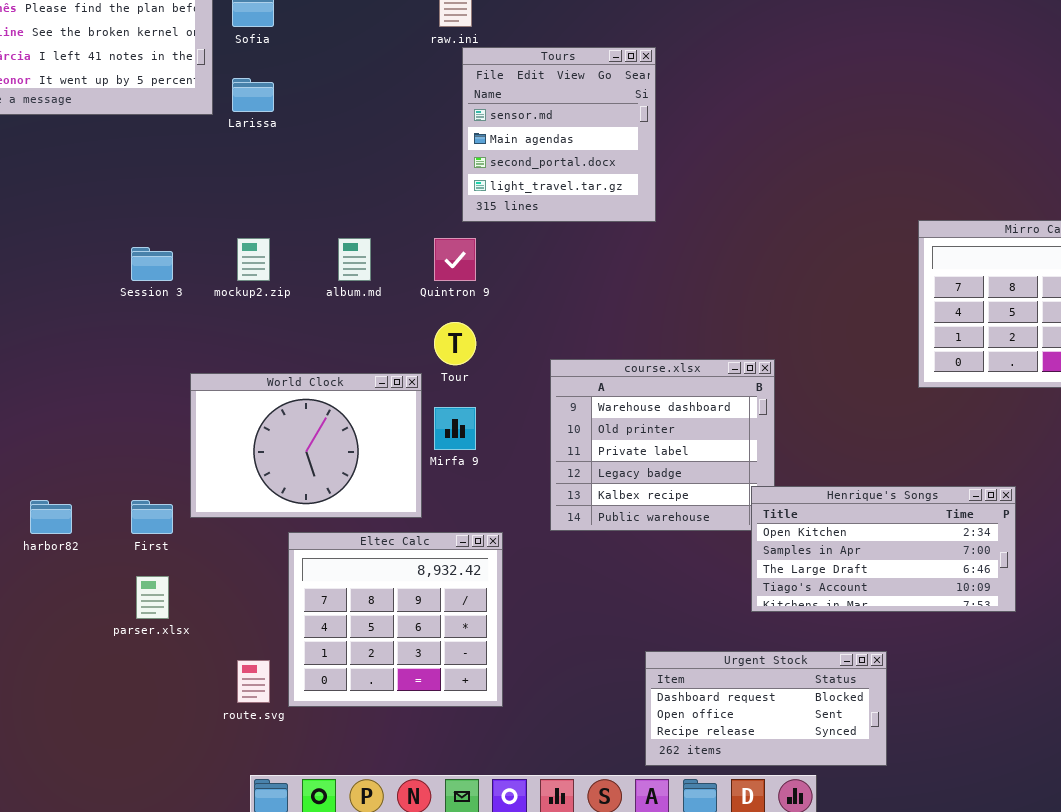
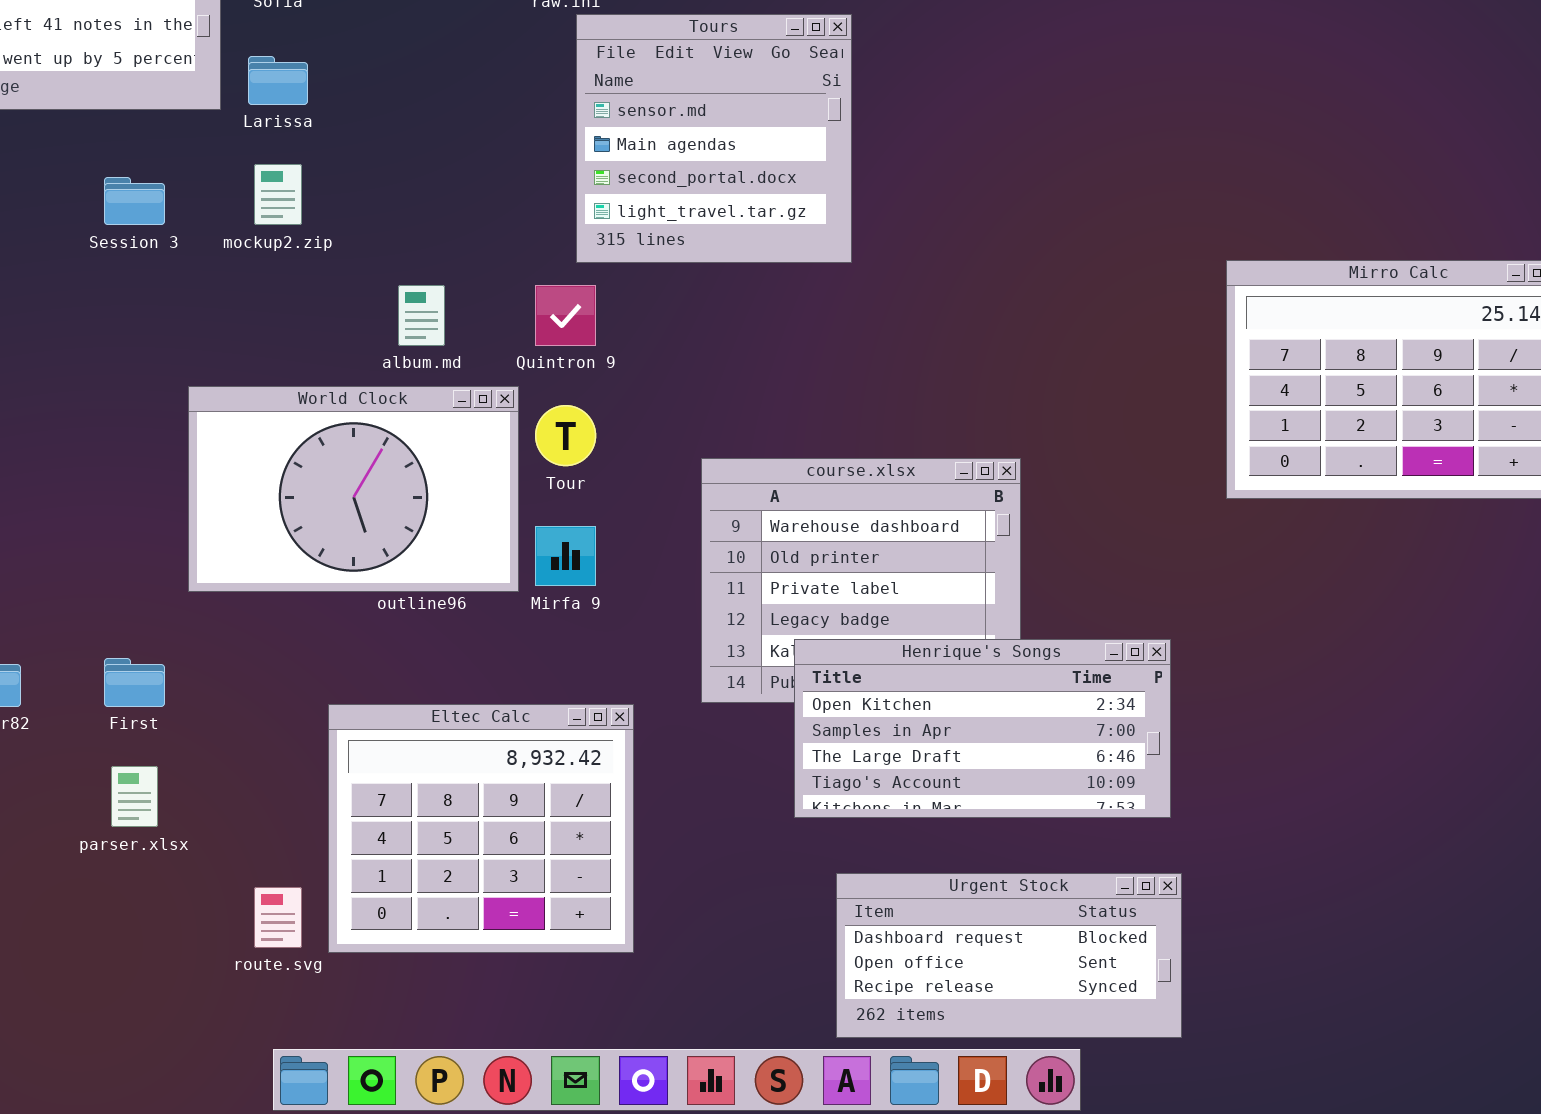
mockup2.zip: [237,238,270,281] -> [254,164,302,225], moved
Session 3: [131,247,173,281] -> [104,177,165,225], moved
World Clock: [190,373,422,518] -> [188,386,519,592], moved
Henrique's Songs: [751,486,1016,612] -> [794,639,1171,818], moved

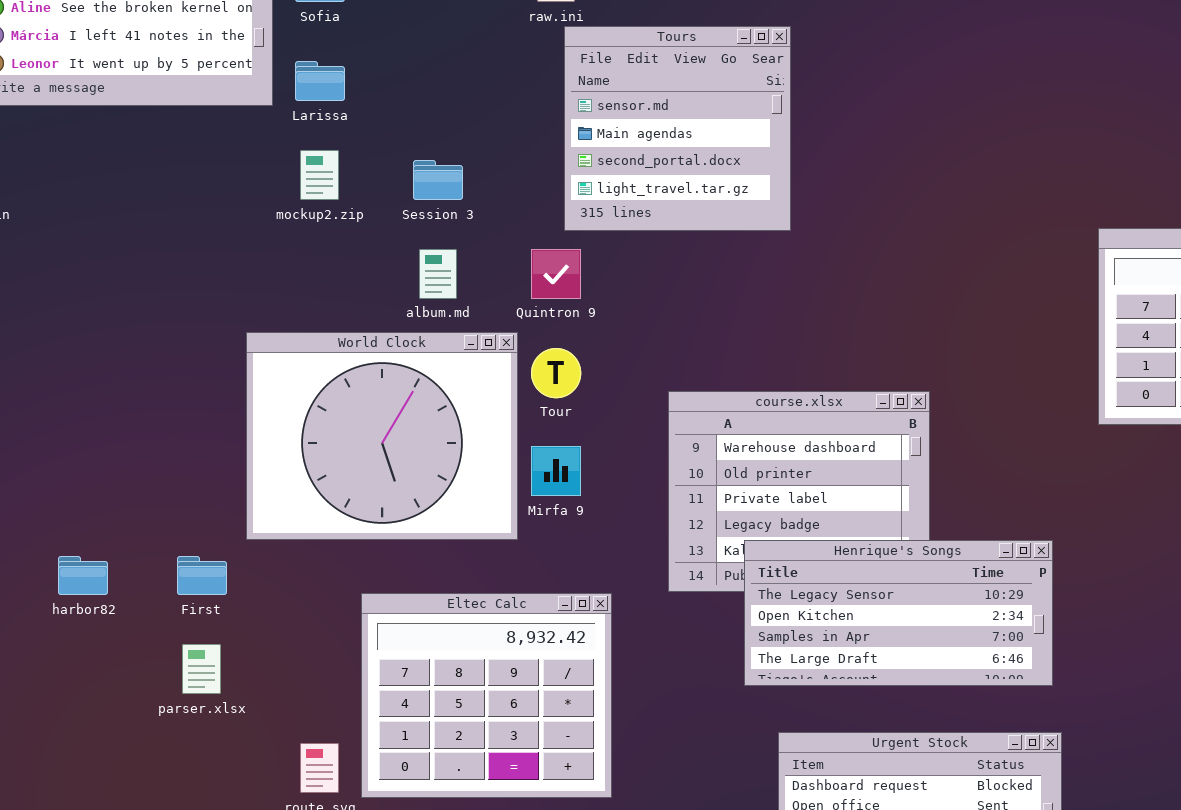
Session 3: [104,177,165,225] -> [413,160,463,200], moved
World Clock: [188,386,519,592] -> [246,332,518,540], resized
Henrique's Songs: [794,639,1171,818] -> [744,540,1053,686], scrolled up 1 row

